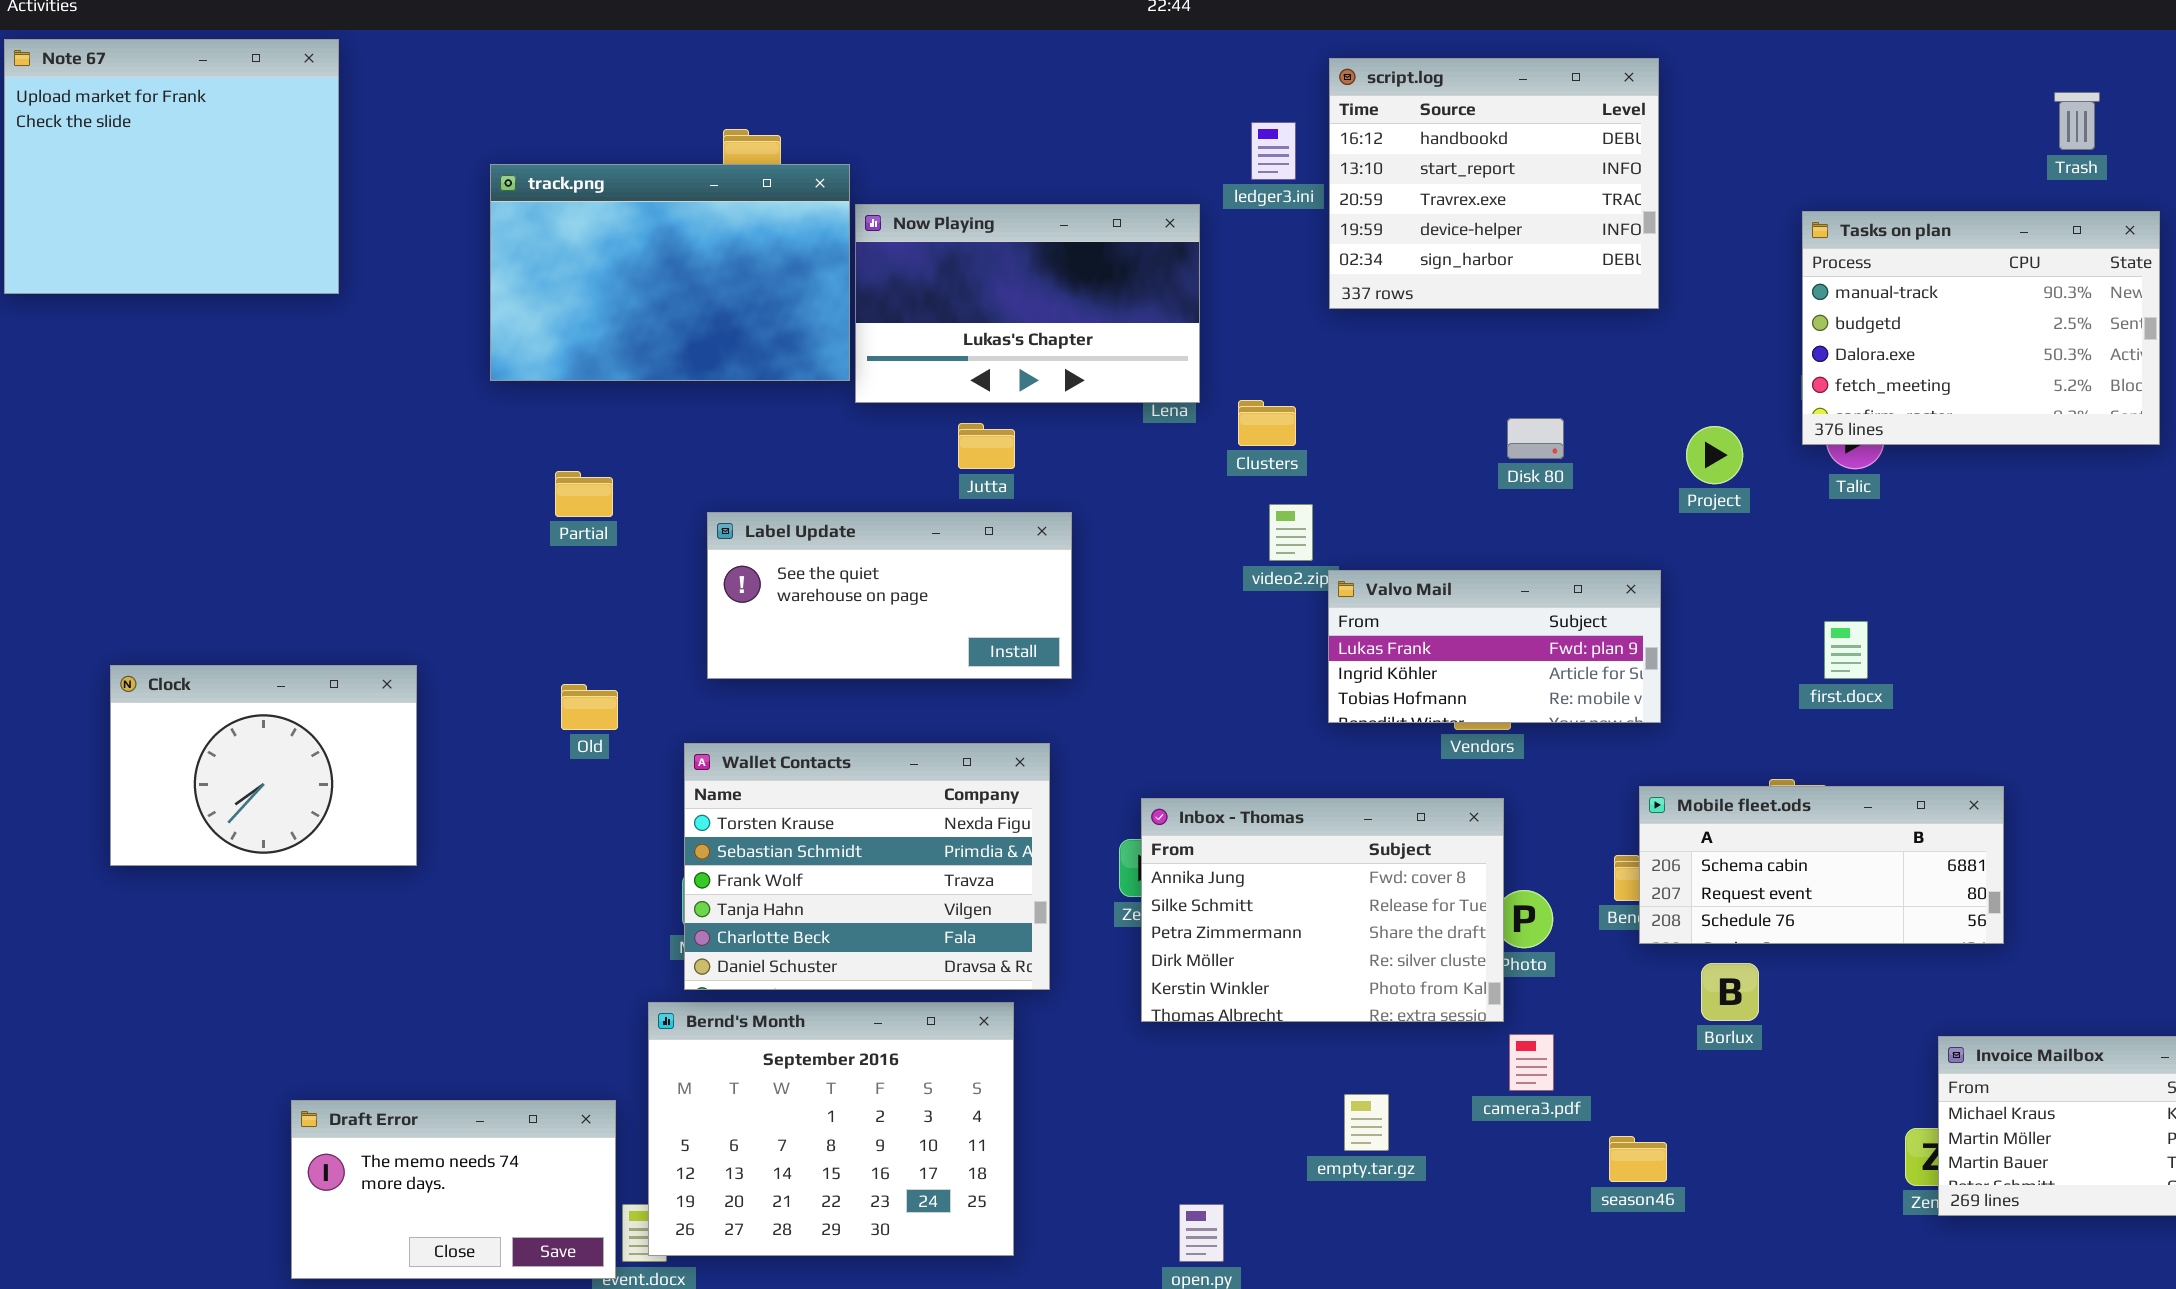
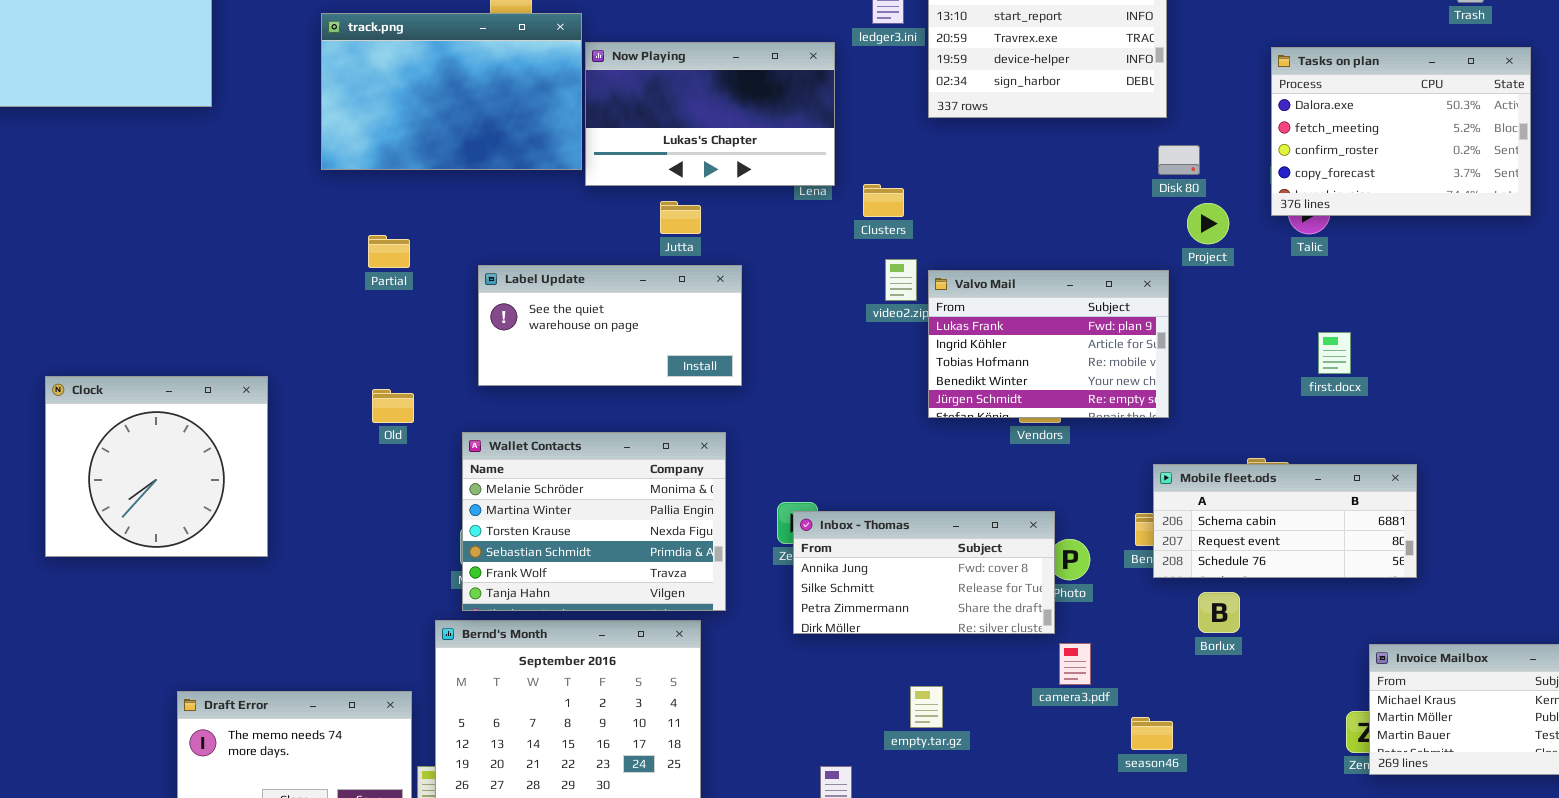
Tasks on plan: [1802,211,2160,445] -> [1271,47,1531,216], scrolled down 2 rows
Disk 80: [1507,418,1564,459] -> [1158,145,1200,175], moved
Valvo Mail: [1328,570,1661,723] -> [928,270,1169,418], resized
first.docx: [1824,621,1868,679] -> [1318,332,1351,374], moved
Clock: [110,665,417,866] -> [45,376,268,557], resized
Wallet Contacts: [684,743,1050,990] -> [462,432,726,611], scrolled up 2 rows
Inbox - Thomas: [1141,798,1504,1022] -> [793,511,1055,634], resized
empty.tar.gz: [1344,1094,1389,1151] -> [910,686,943,728], moved

